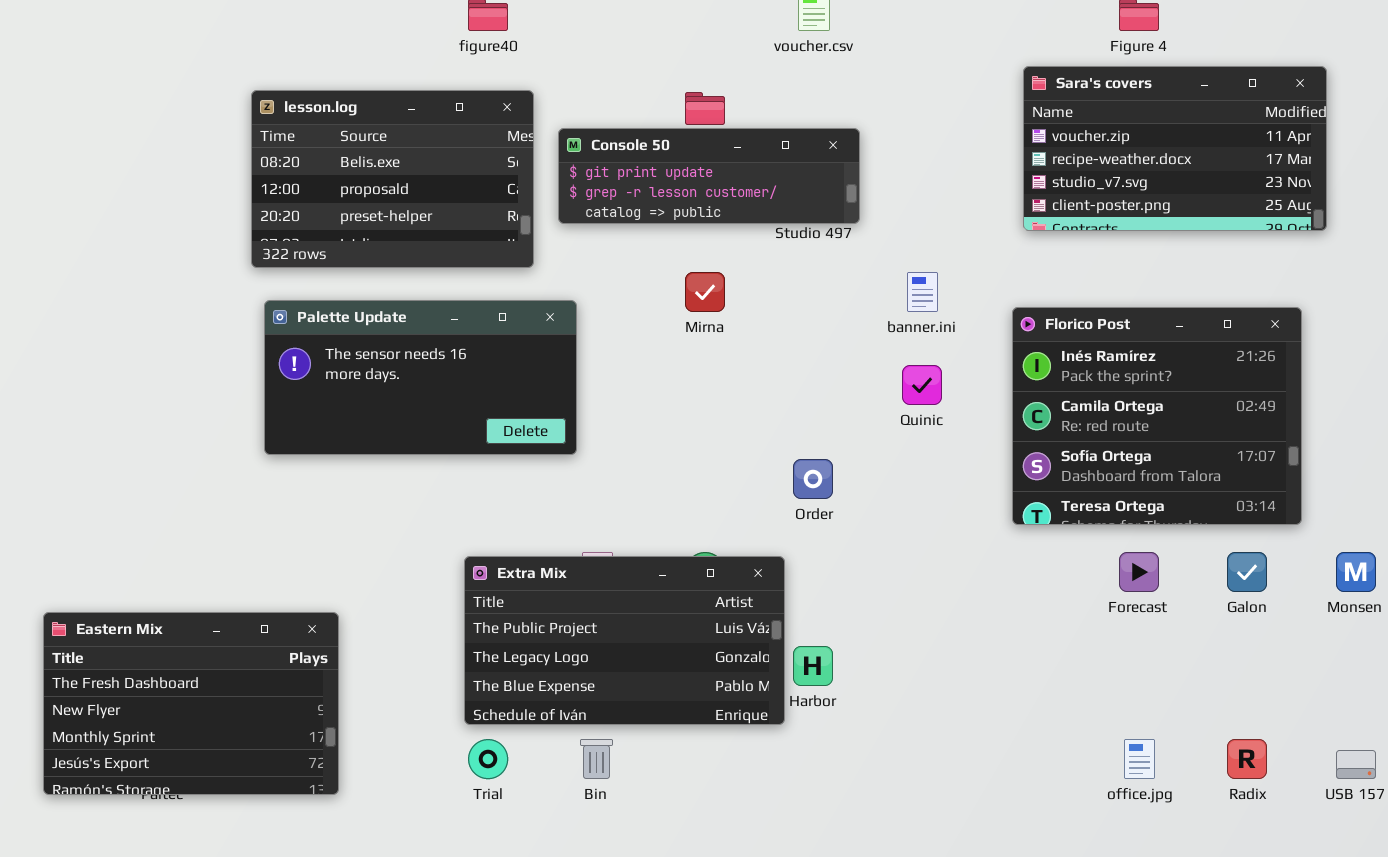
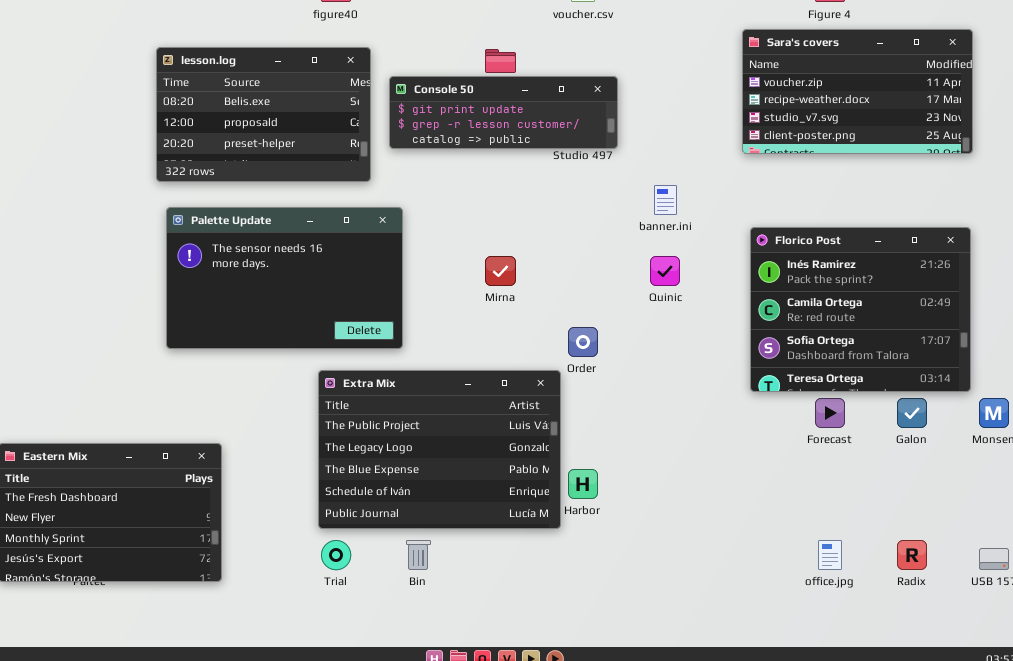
Mirna: [685,272,725,312] -> [485,256,516,286], moved
Palette Update: [264,300,577,455] -> [166,207,403,349], resized
Florico Post: [1012,307,1302,525] -> [750,227,971,392], moved
Extra Mix: [464,556,785,725] -> [318,370,561,529], resized

